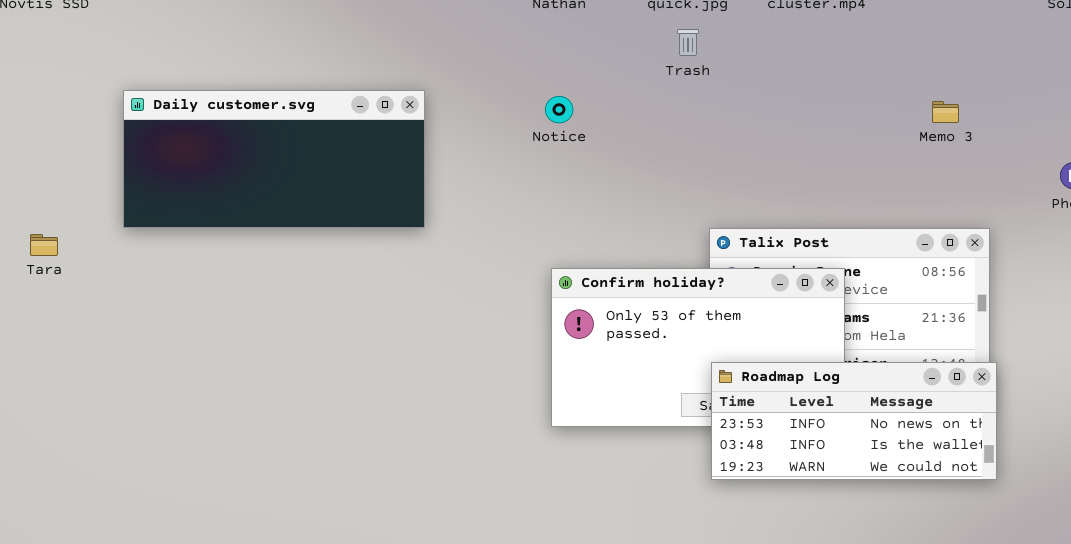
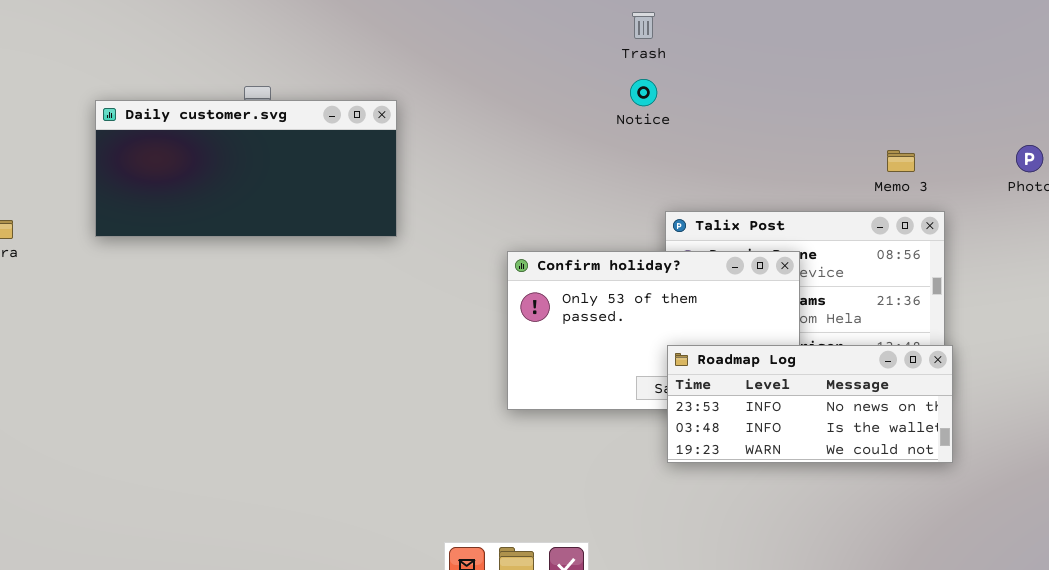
Daily customer.svg: [123,90,425,228] -> [95,100,397,237], moved
Notice: [545,96,573,123] -> [630,79,657,106], moved
Memo 3: [932,101,959,123] -> [887,150,915,172], moved

